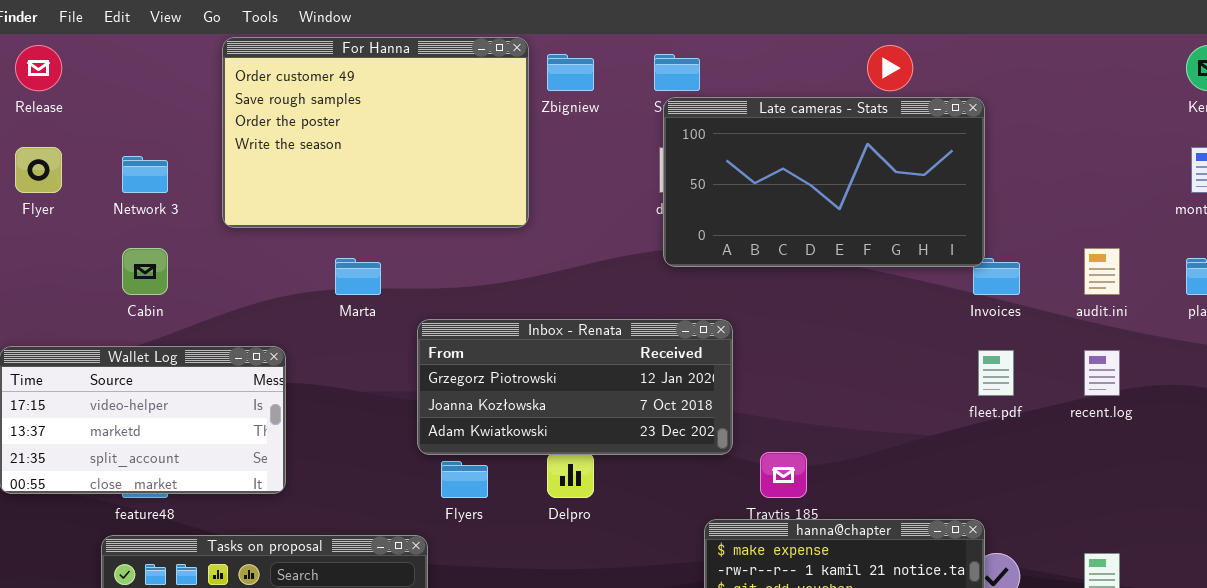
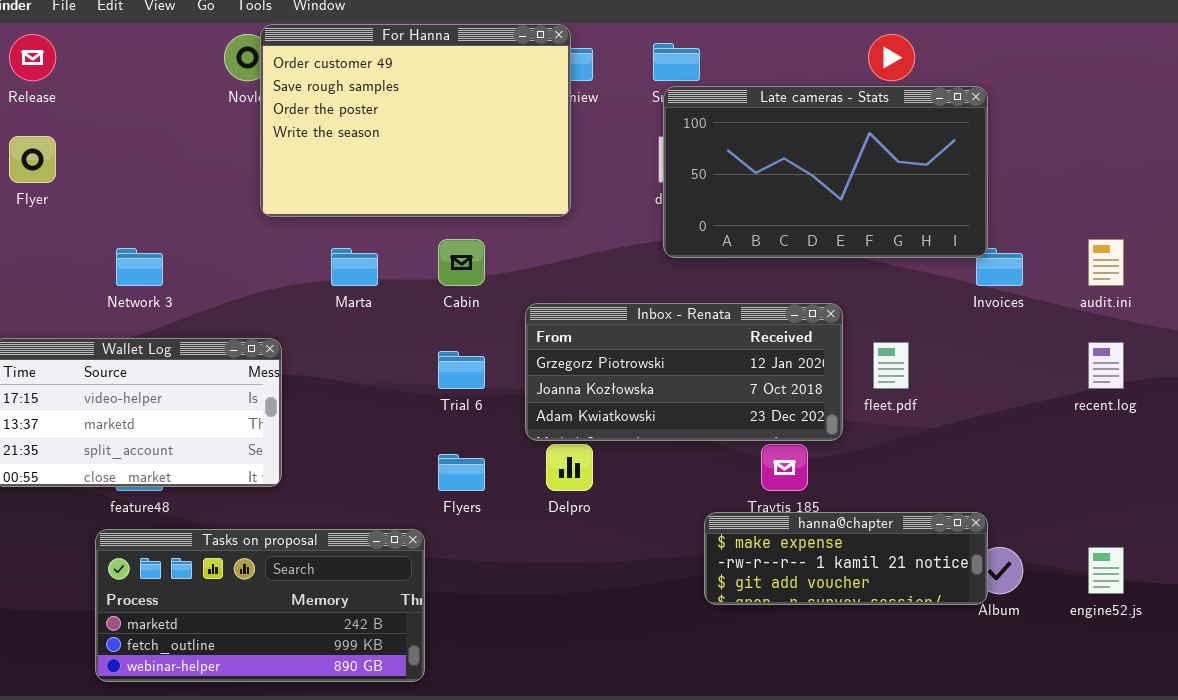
For Hanna: [222,37,529,228] -> [260,24,571,217], moved
Network 3: [122,156,168,193] -> [116,248,163,286], moved
Cabin: [122,248,168,295] -> [438,239,485,286], moved
Inbox - Renata: [417,319,733,455] -> [525,303,843,441], moved
fleet.pdf: [978,350,1014,396] -> [873,342,909,389], moved

